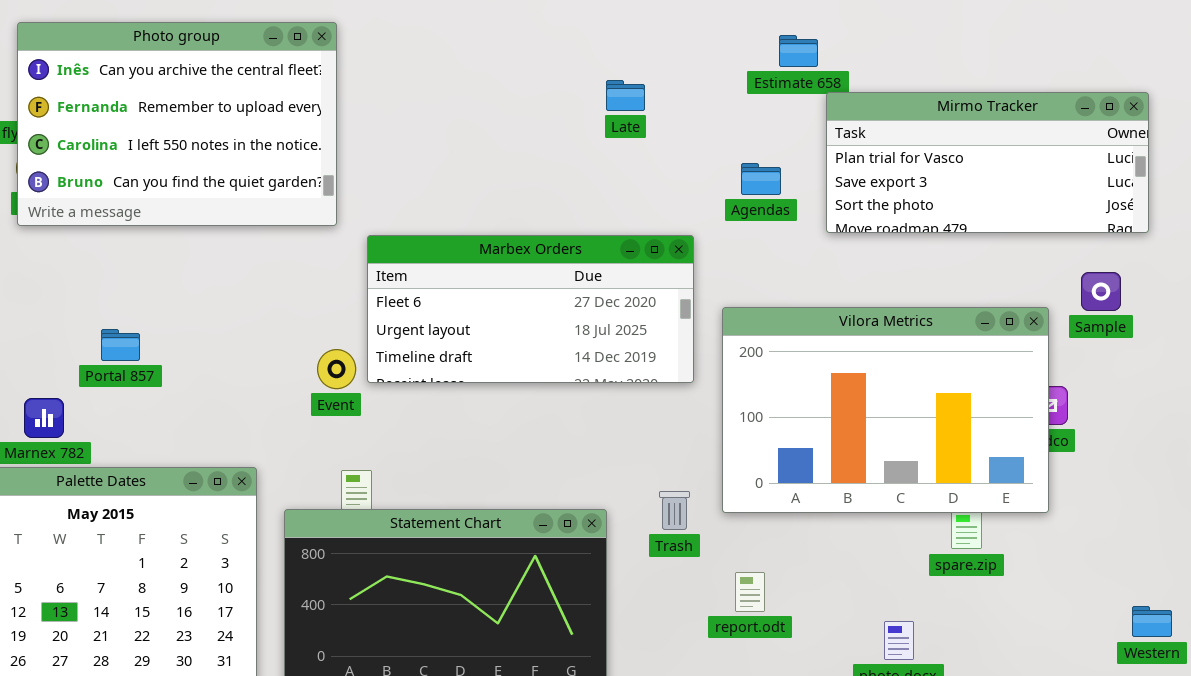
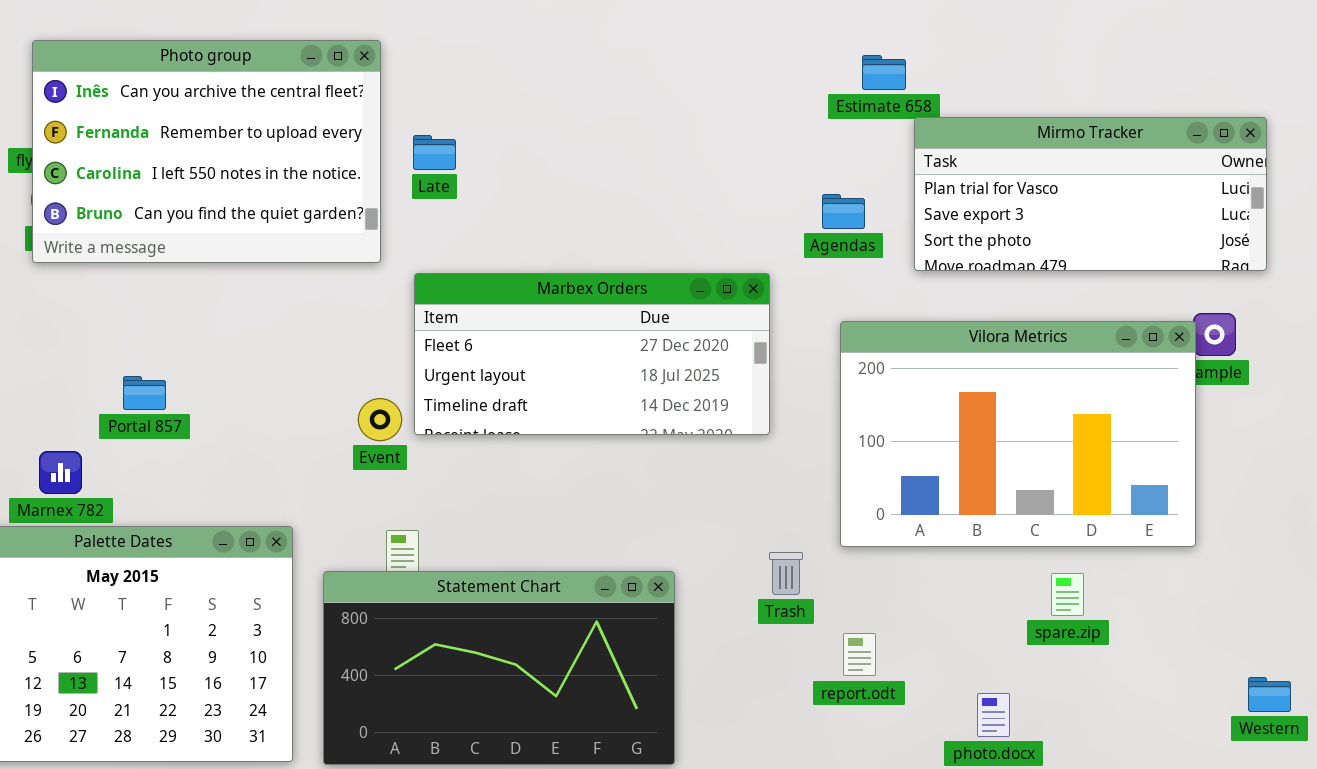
Late: [606,80,645,111] -> [413,135,456,170], moved
Vilora Metrics: [722,307,1049,513] -> [840,321,1196,547], moved
Trash: [659,491,690,530] -> [769,552,803,595], moved
report.odt: [735,572,765,612] -> [843,633,876,676], moved

